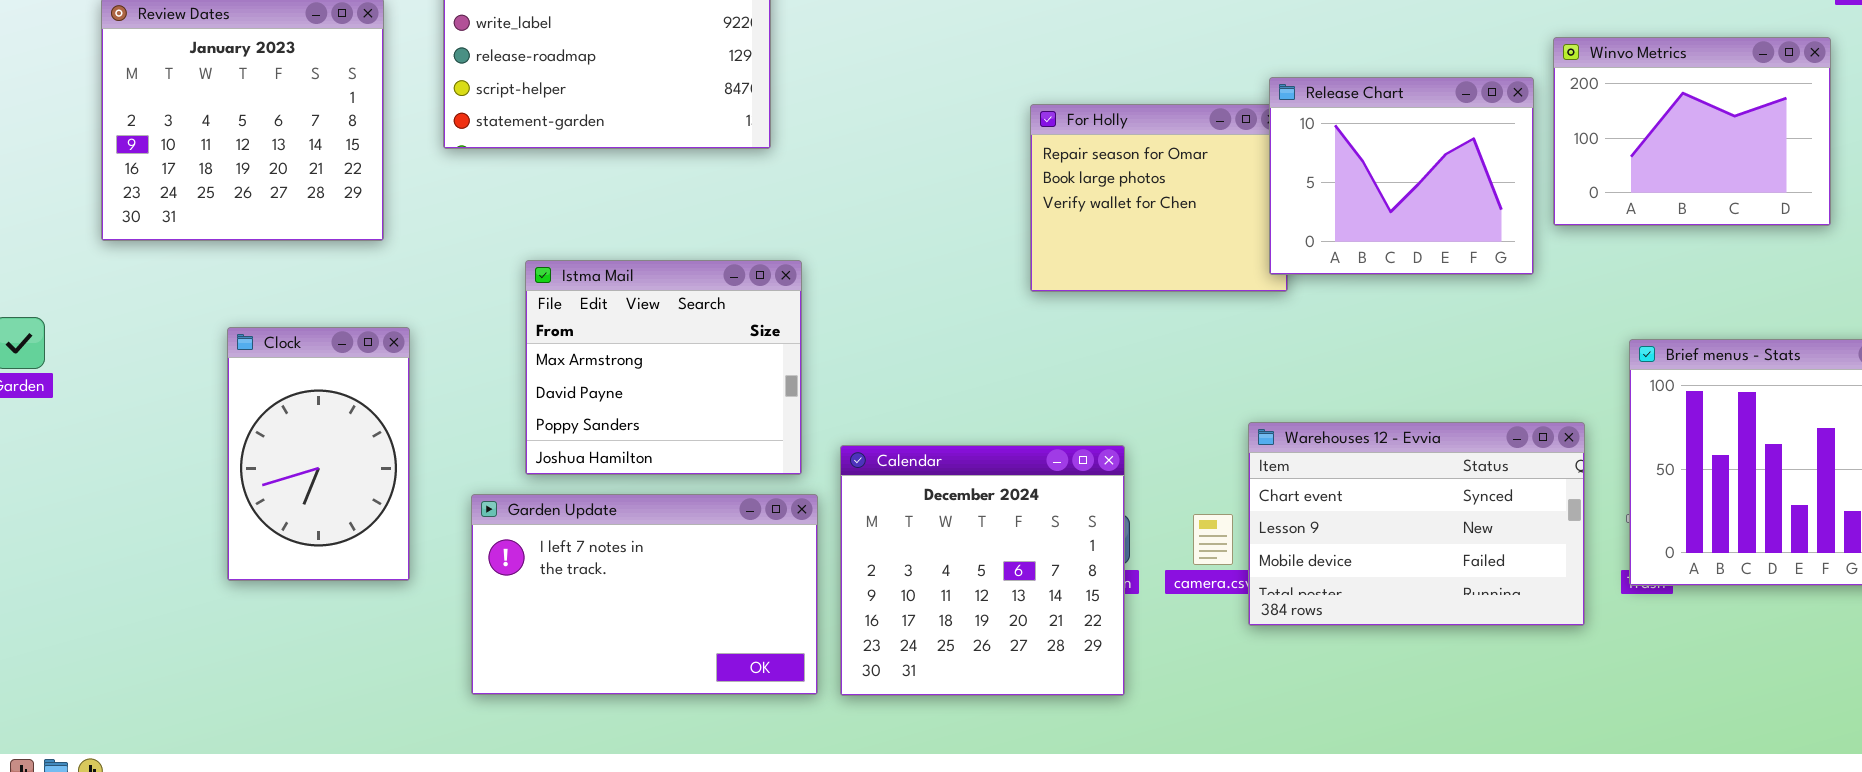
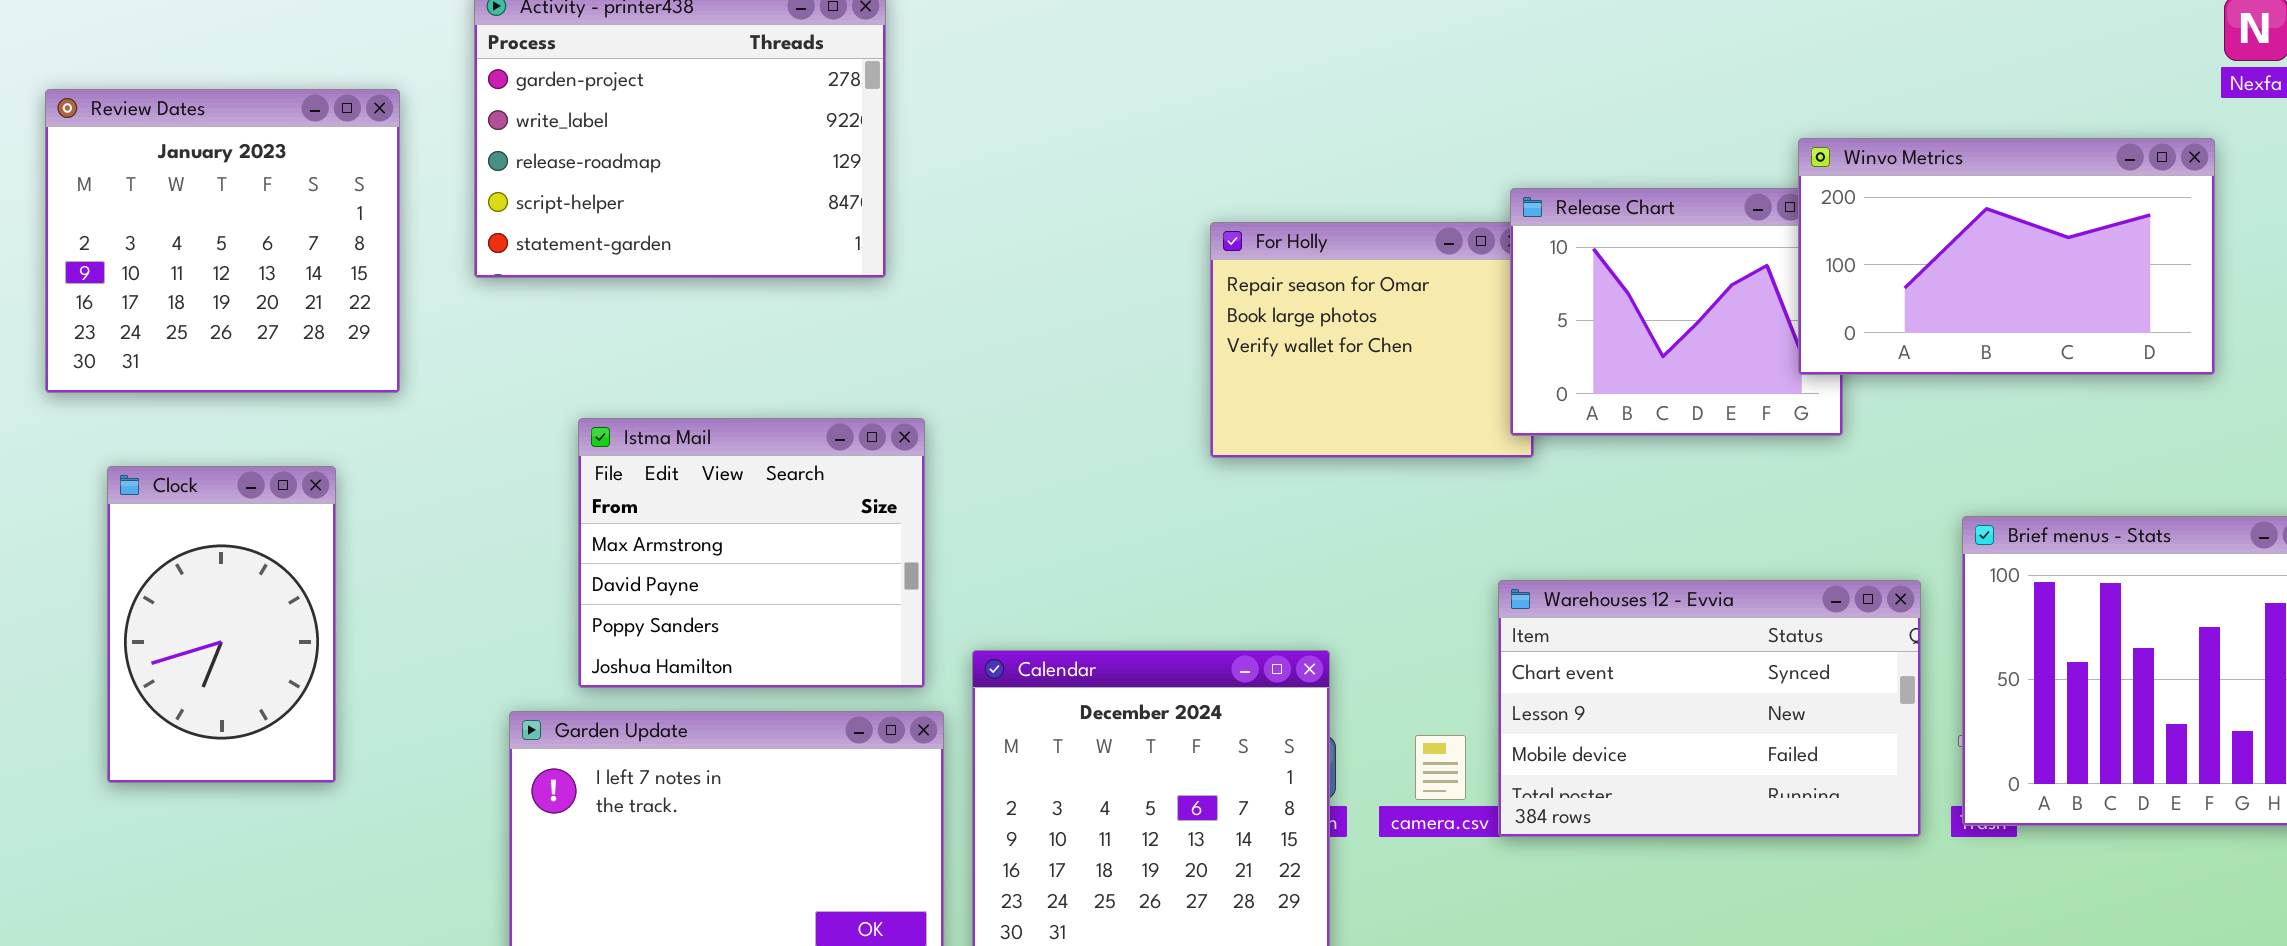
Winvo Metrics: [1553,37,1831,226] -> [1798,138,2215,375], resized
Clock: [227,327,410,581] -> [107,466,336,783], moved
Warehouses 12 - Evvia: [1248,422,1585,626] -> [1498,580,1921,837], moved

